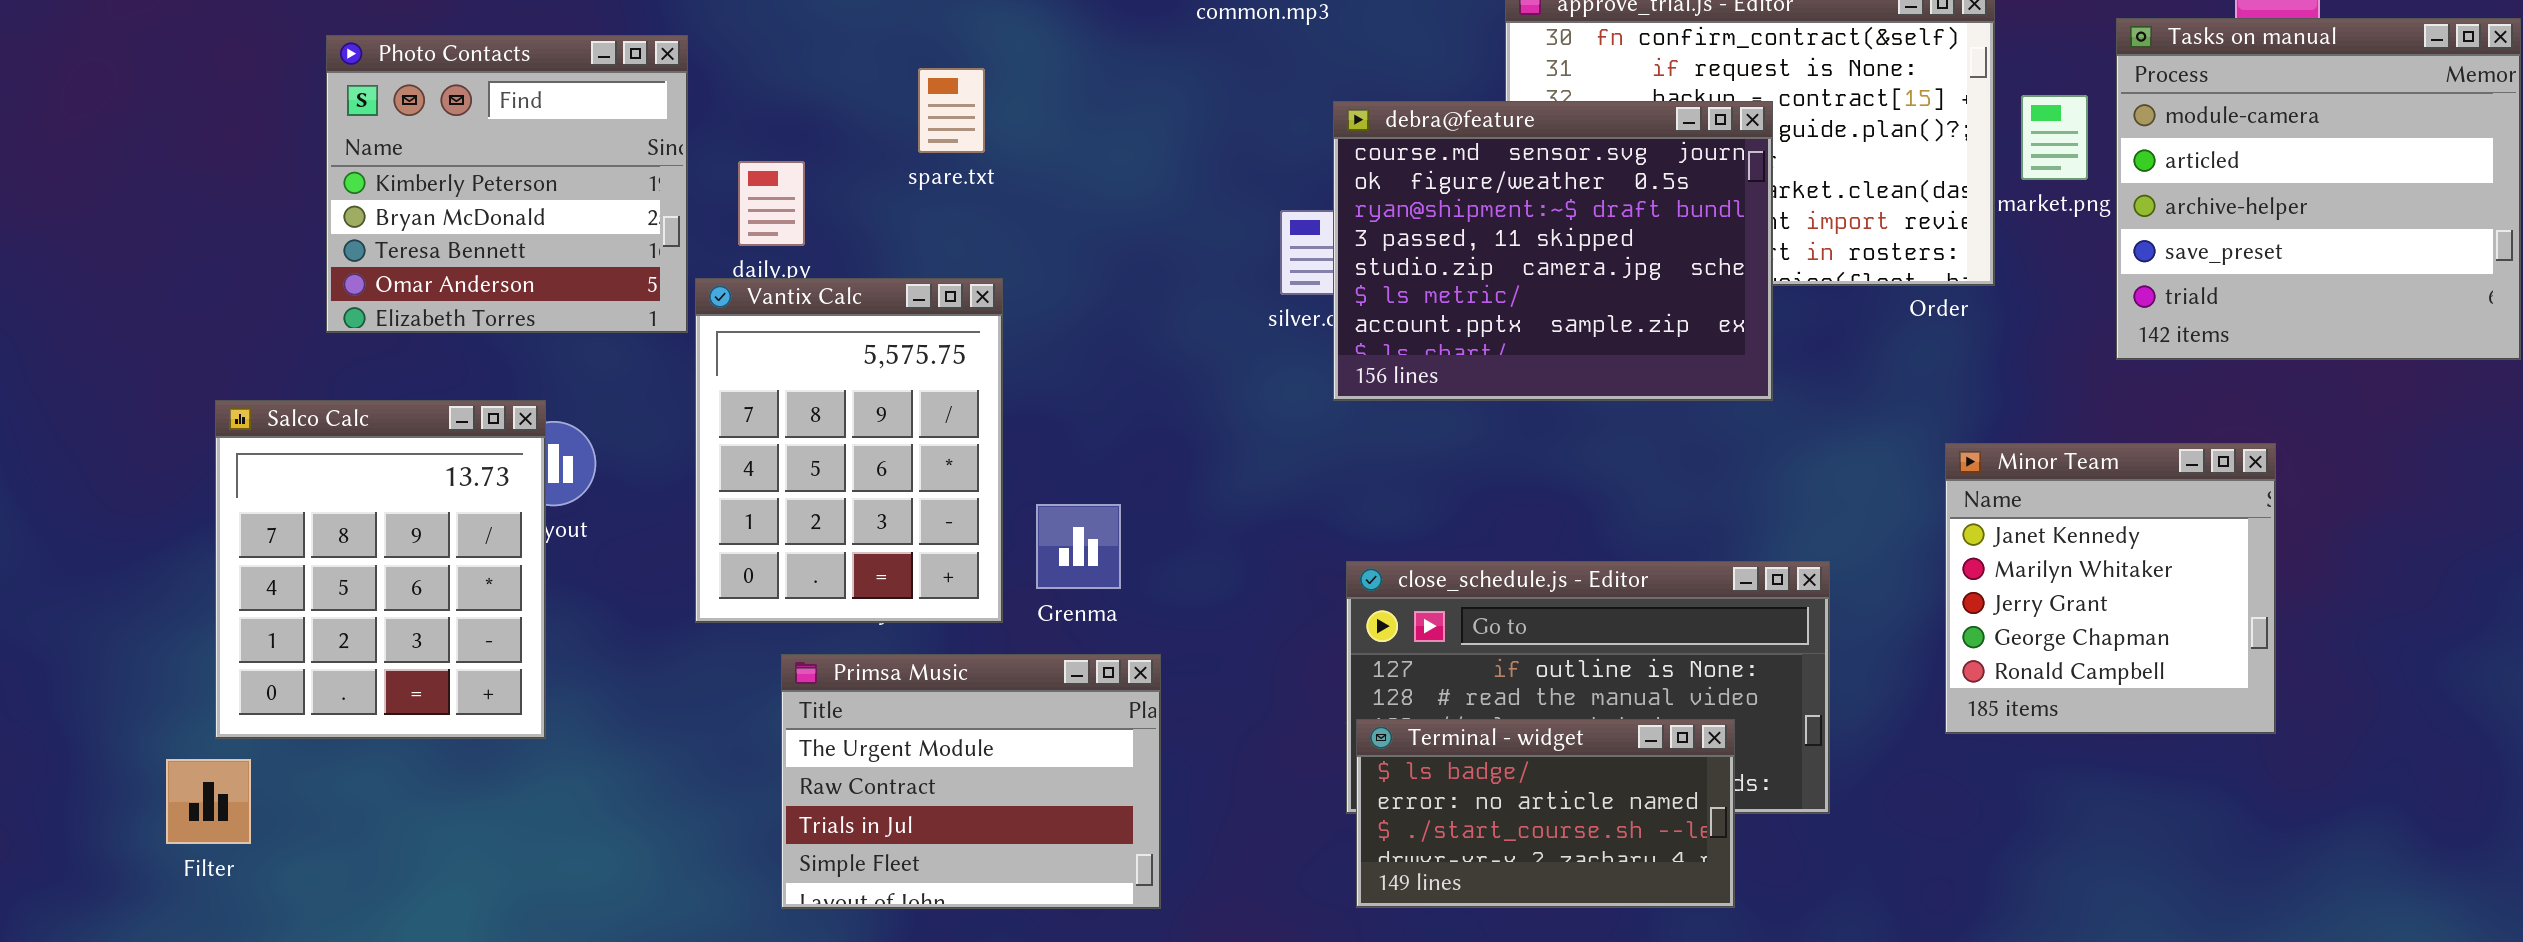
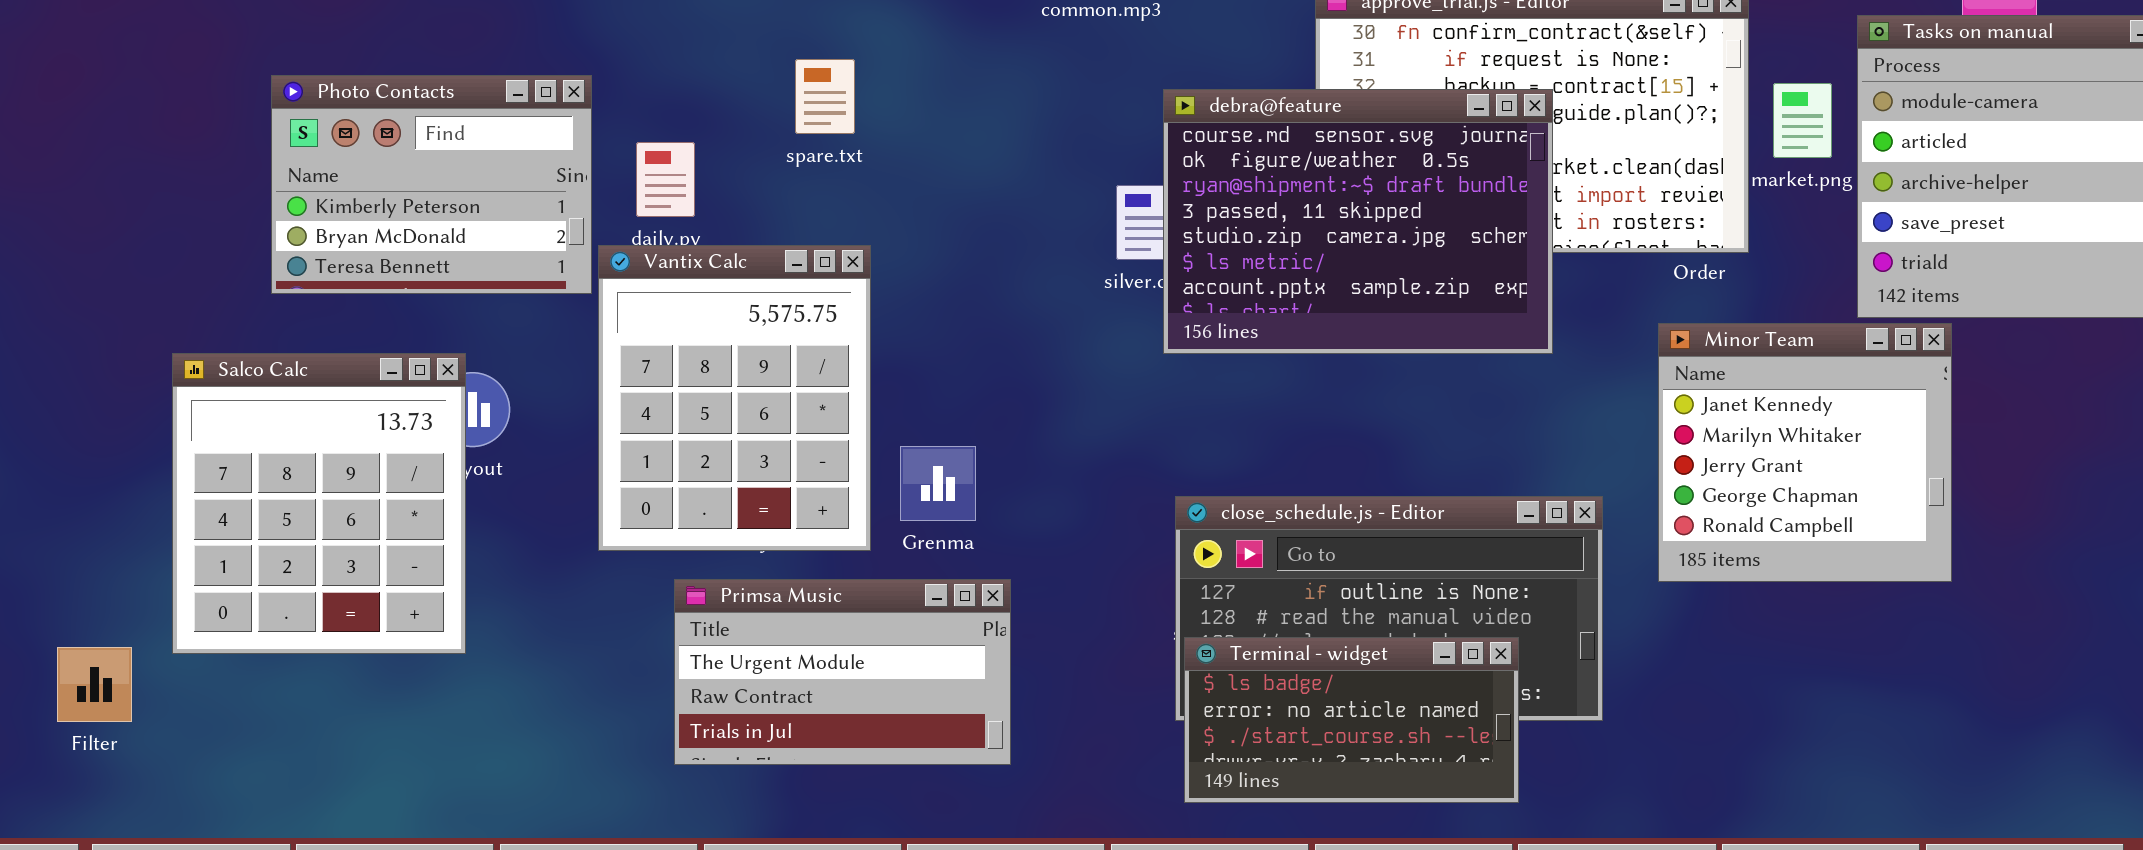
Photo Contacts: [326,35,688,333] -> [271,75,592,294], resized
Minor Team: [1945,443,2276,734] -> [1658,323,1952,582], moved
Primsa Music: [781,654,1161,909] -> [674,579,1011,765], resized
Filter: [166,759,251,844] -> [57,647,132,722], moved

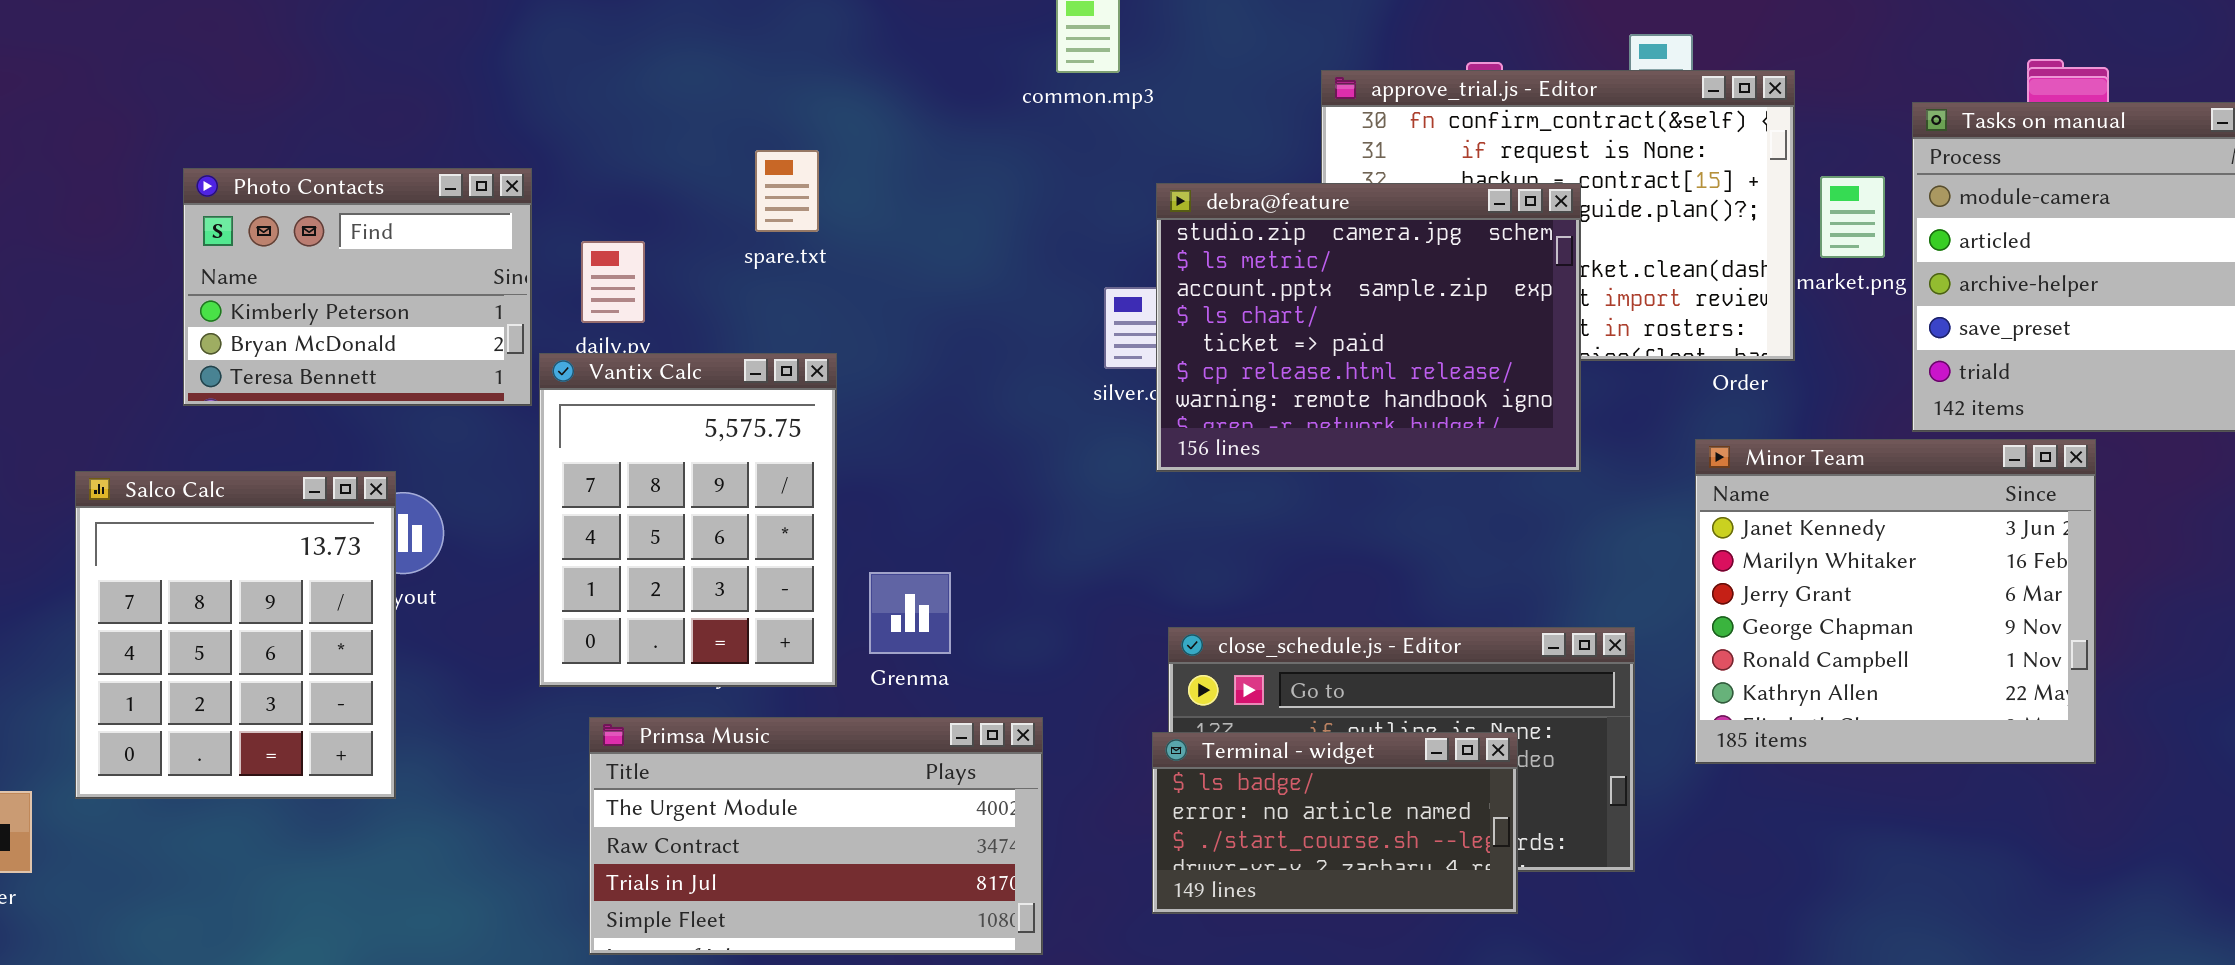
debra@feature: [1163,89,1553,354] -> [1156,183,1581,472], scrolled down 4 rows
Minor Team: [1658,323,1952,582] -> [1695,439,2096,764], resized
Primsa Music: [674,579,1011,765] -> [589,717,1043,955], moved, resized
Terminal - widget: [1184,637,1519,803] -> [1152,732,1518,914], moved

